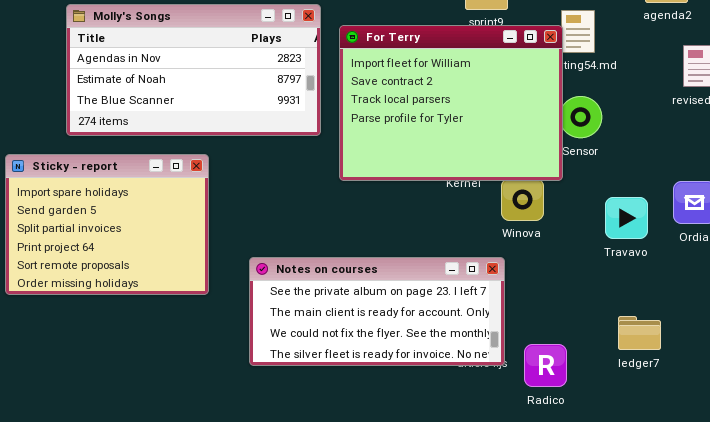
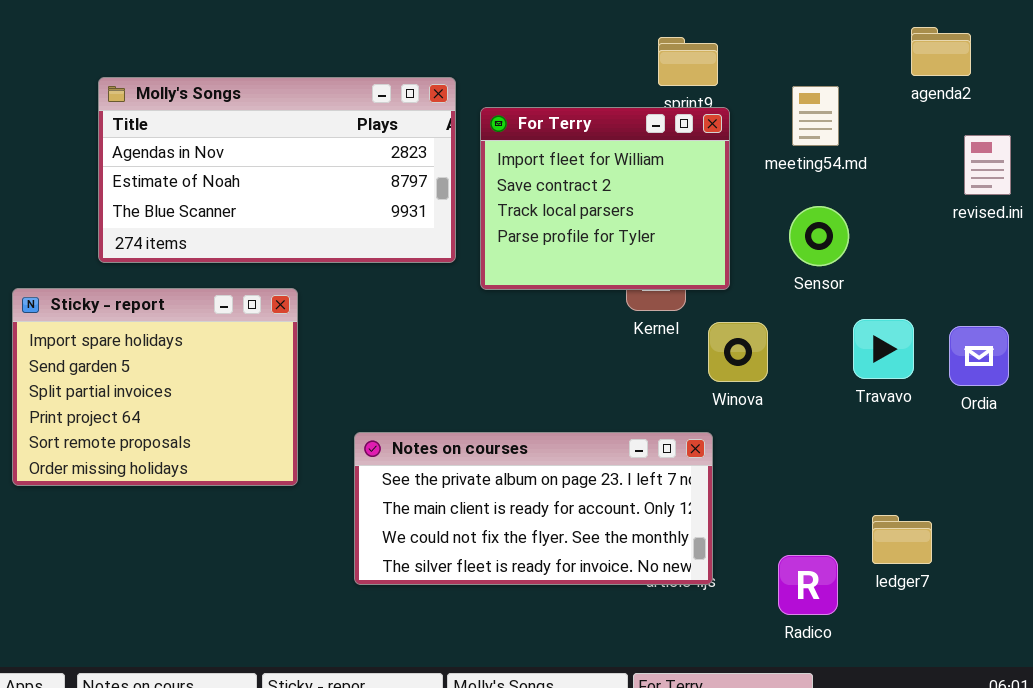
For Terry: [339,25,563,181] -> [480,107,730,290], resized
Travavo: [605,197,648,239] -> [853,319,914,379], moved
Radico: [524,344,567,387] -> [778,555,838,615], moved

